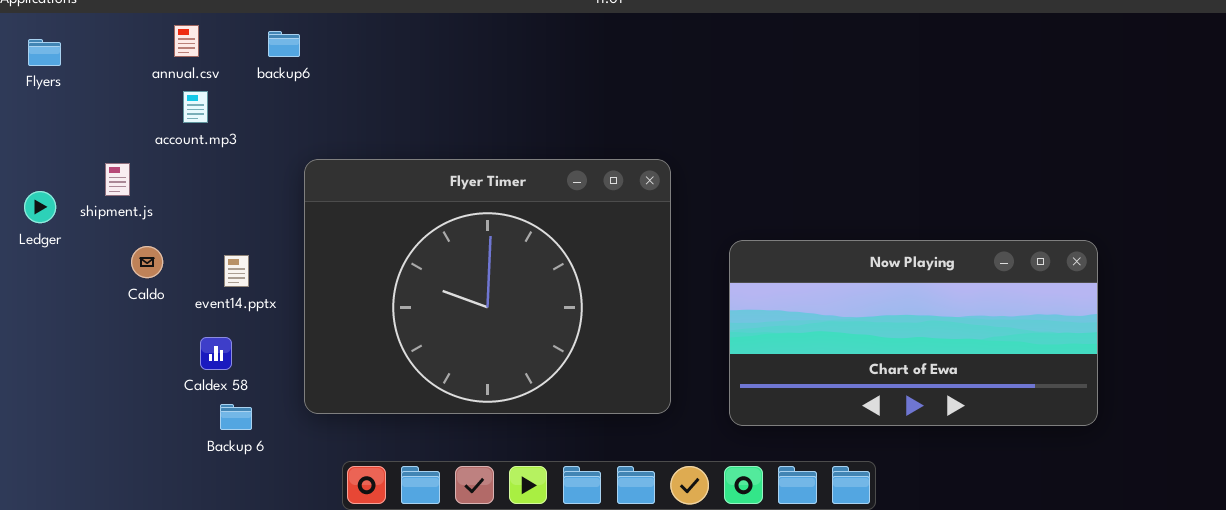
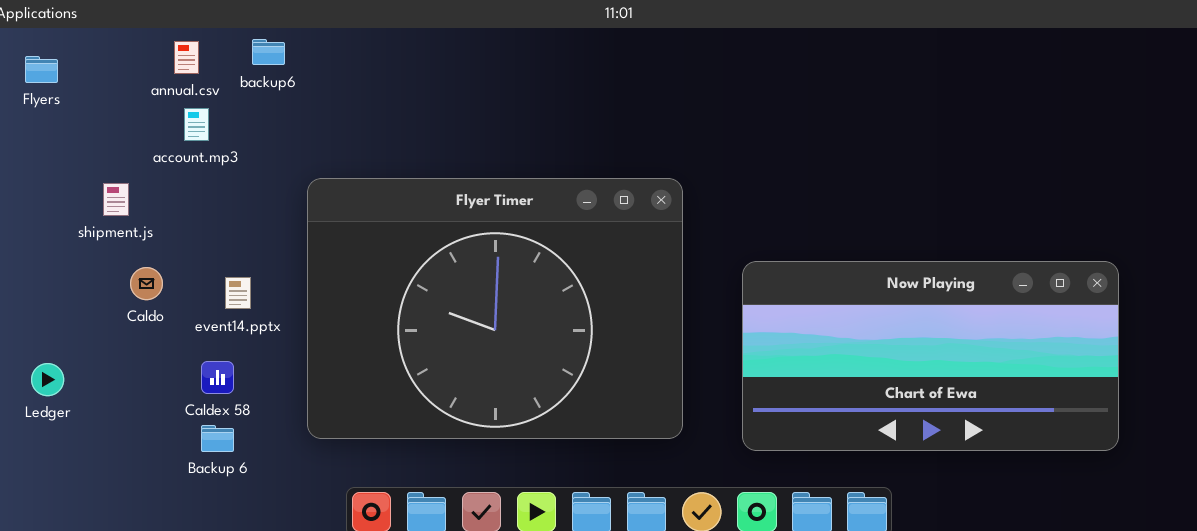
backup6: [268,31,300,57] -> [252,39,285,65], moved
Ledger: [24,191,56,223] -> [31,363,64,396], moved
Backup 6: [220,404,252,430] -> [201,425,234,452], moved

